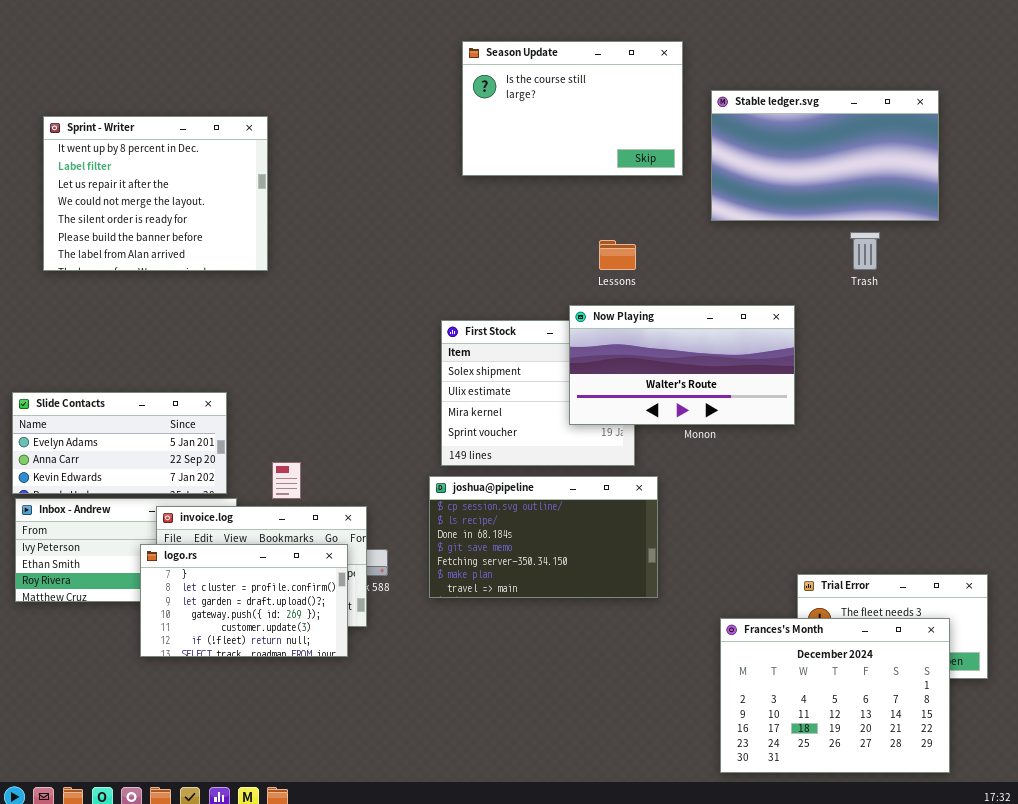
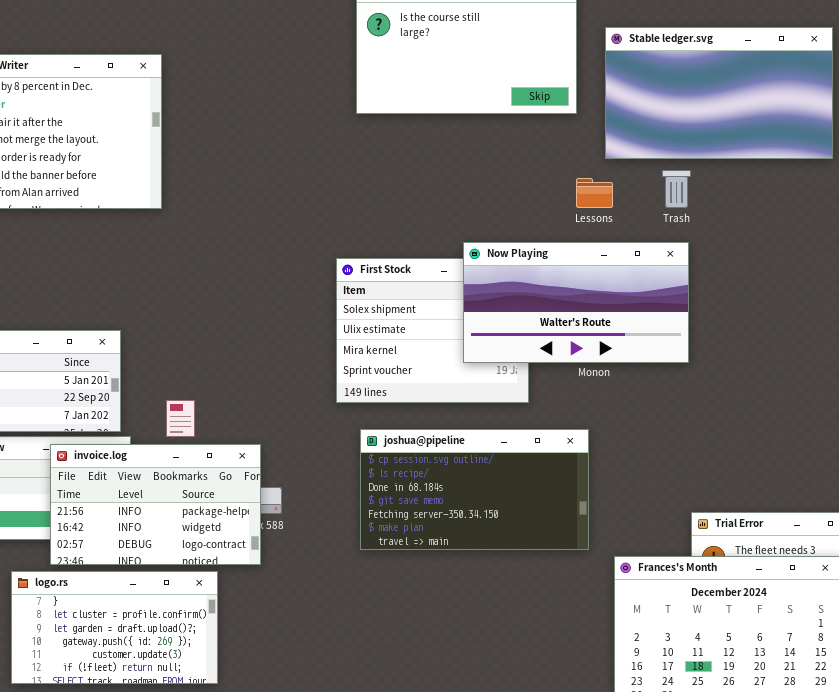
Trash: [850,232,880,270] -> [662,170,691,208], moved
Lessons: [599,240,636,270] -> [576,178,613,208], moved
joshua@pipeline: [429,476,658,598] -> [360,429,589,550], moved
logo.rs: [140,544,348,657] -> [11,571,218,684], moved

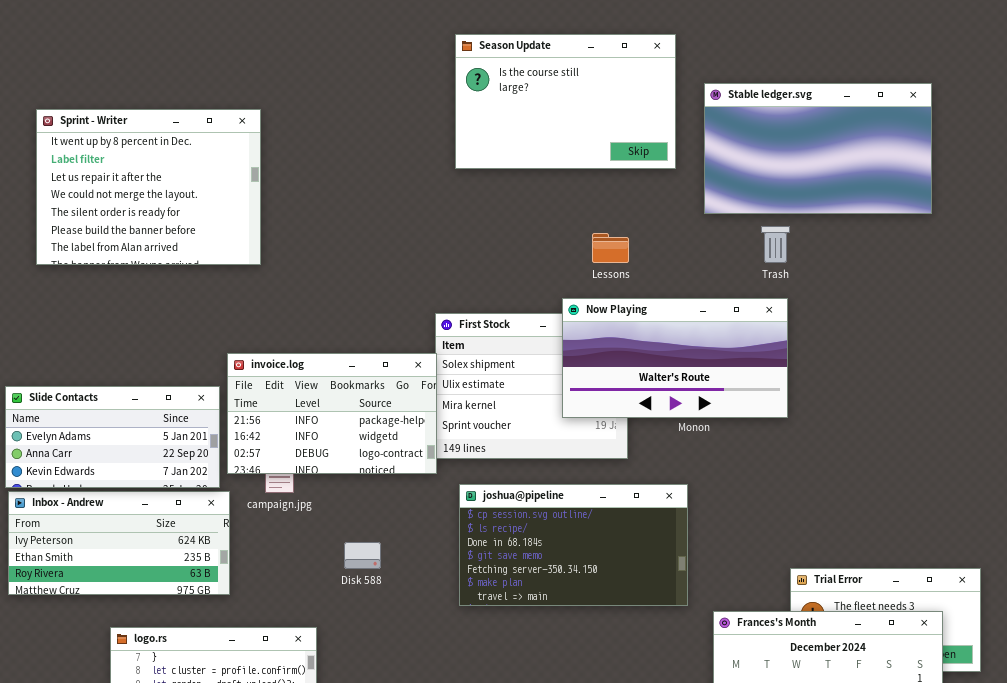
Lessons: [576,178,613,208] -> [592,233,629,263], moved
invoice.log: [50,444,261,565] -> [227,353,437,474], moved

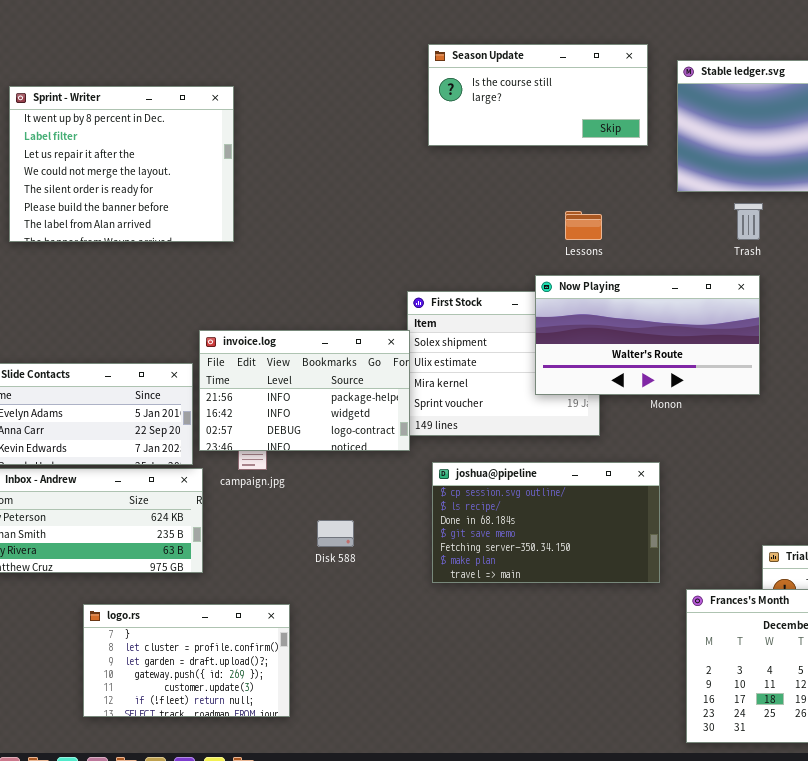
Season Update: [455,34,676,169] -> [428,44,648,146], resized

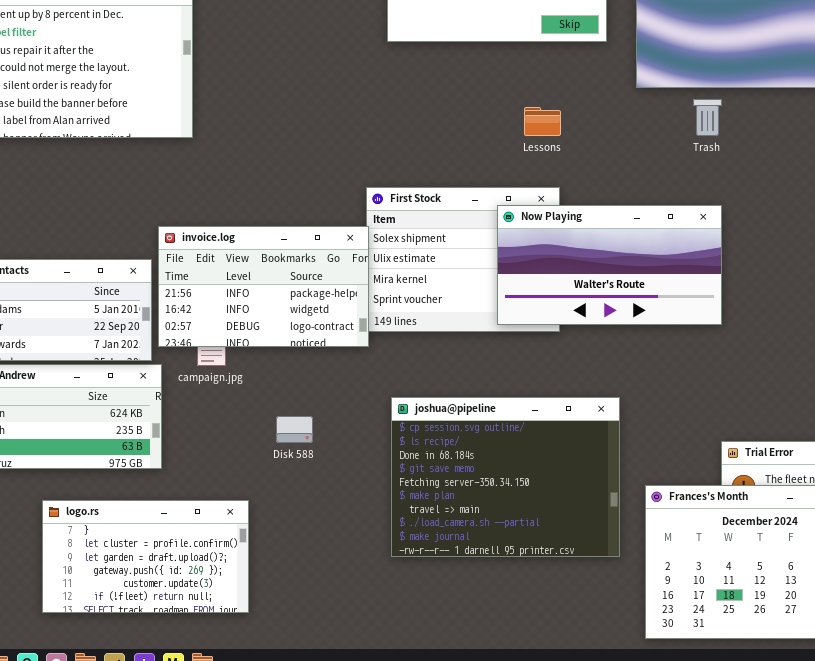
Now Playing: [535,275,760,395] -> [497,205,722,325], moved
joshua@pipeline: [432,462,660,583] -> [391,397,620,557], moved, resized

